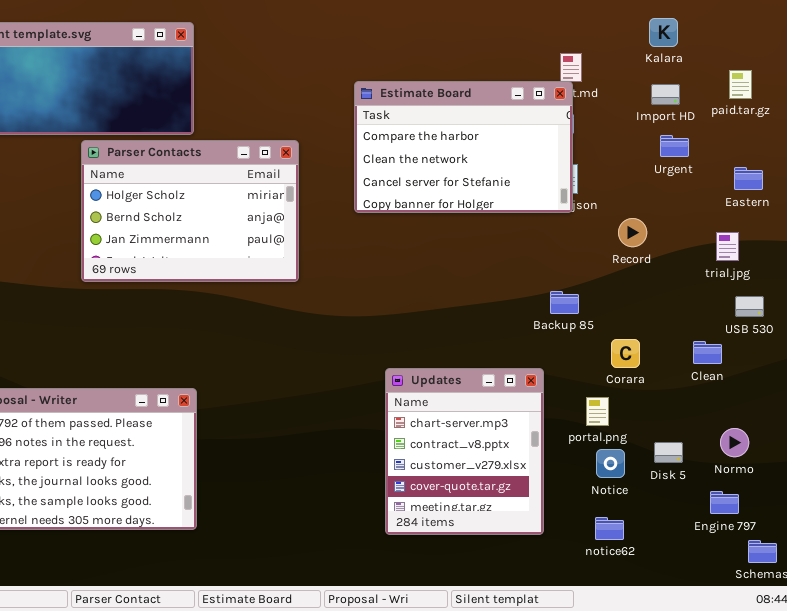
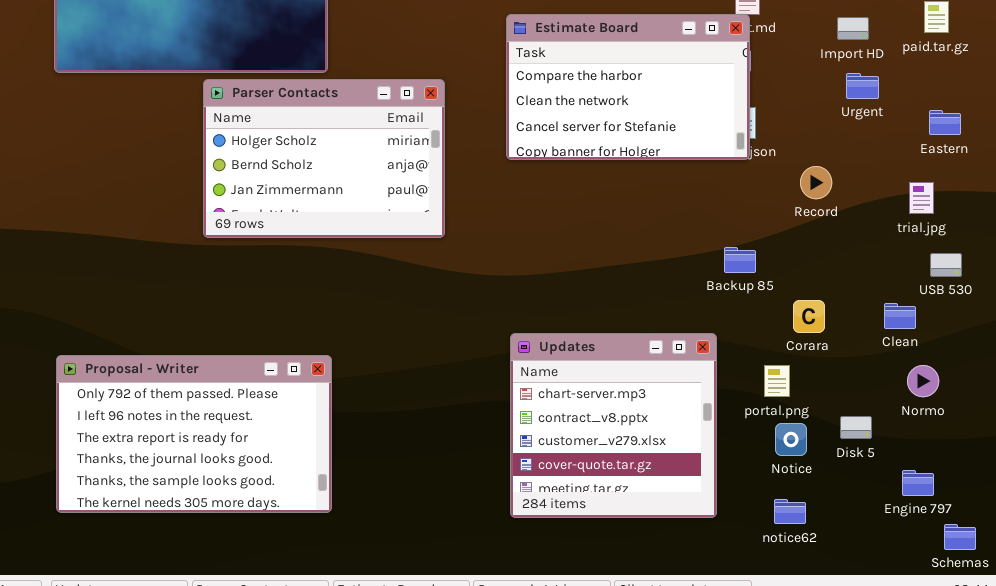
Updates: [385,368,544,535] -> [510,333,717,518], resized
Normo: [720,428,749,457] -> [907,365,939,397], moved

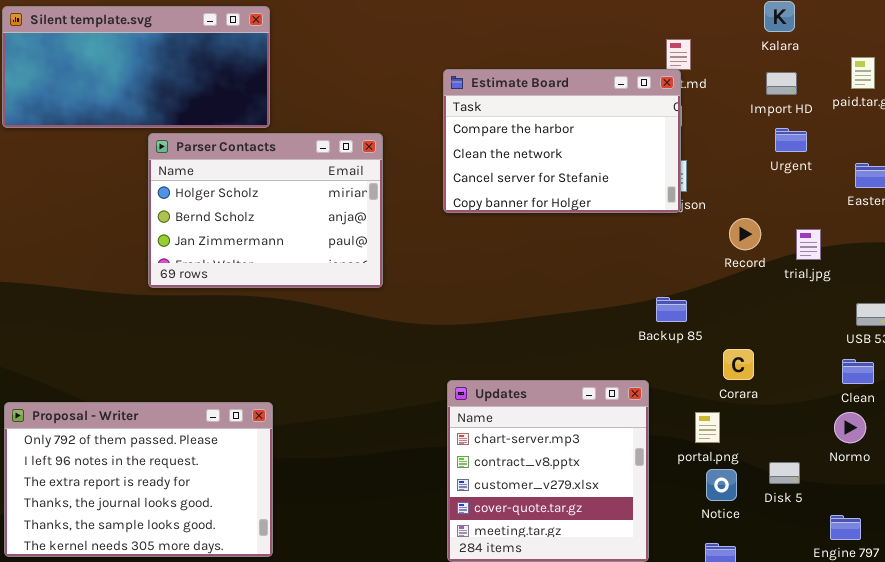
trial.jpg: [909,182,934,214] -> [796,229,821,260], moved
Clean: [884,303,916,329] -> [842,359,874,384], moved

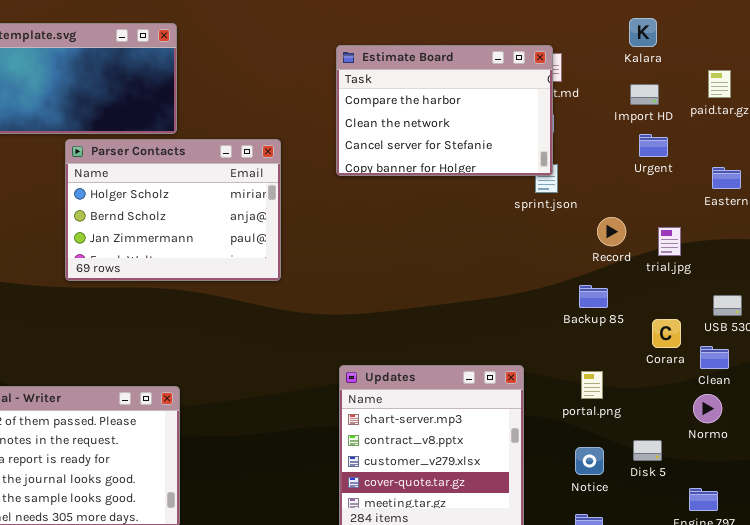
Estimate Board: [443,69,681,213] -> [336,45,553,176], moved
Backup 85: [656,297,687,322] -> [579,285,608,308], moved
Corara: [723,349,754,380] -> [652,319,681,348], moved
portal.png: [695,412,720,443] -> [581,371,603,399], moved

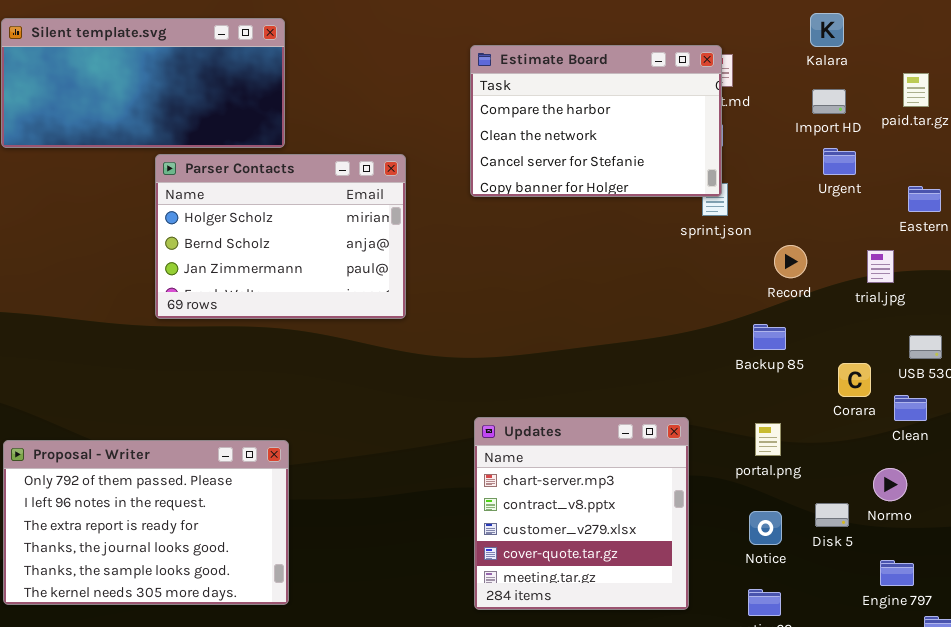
trial.jpg: [658,227,681,256] -> [867,250,894,283], moved
Normo: [693,394,722,423] -> [873,468,907,501], moved

